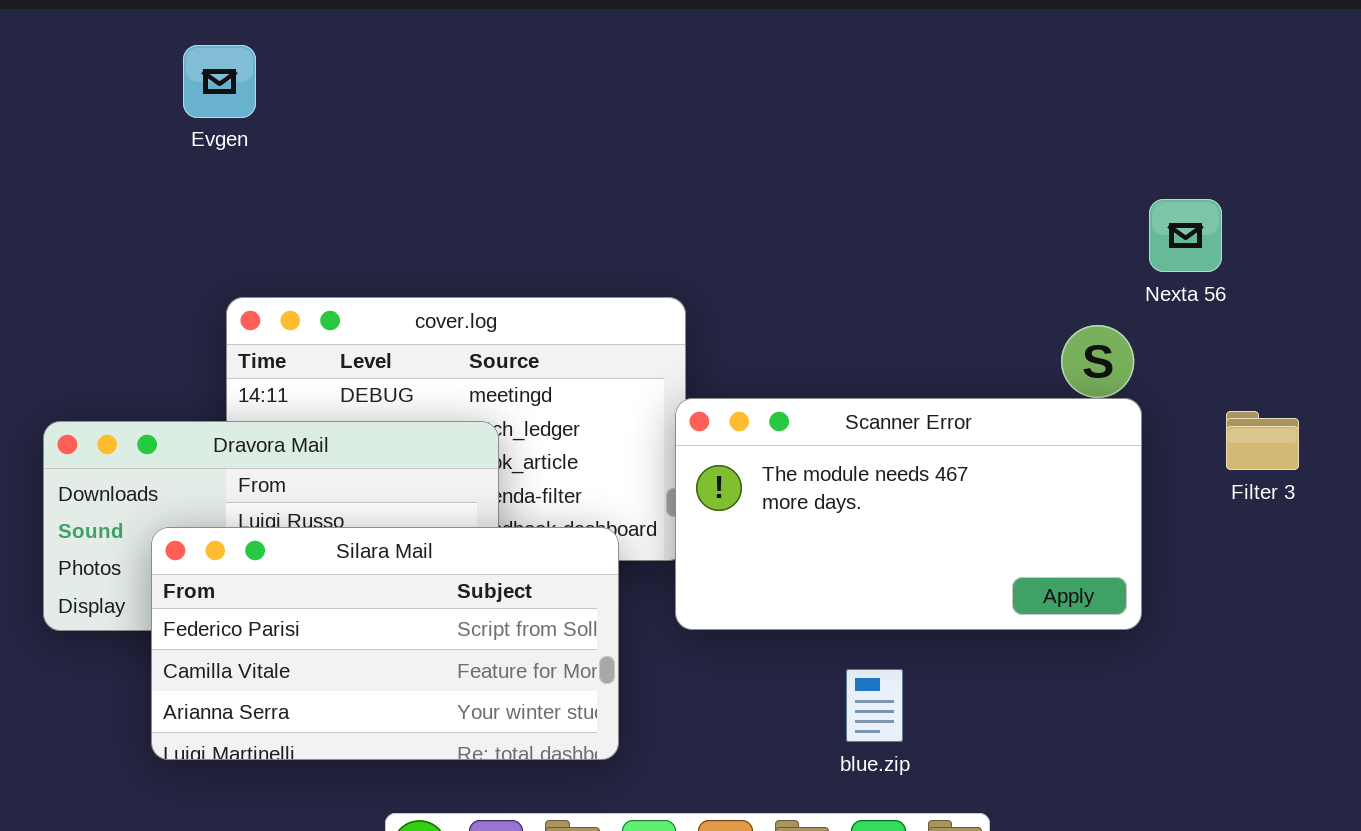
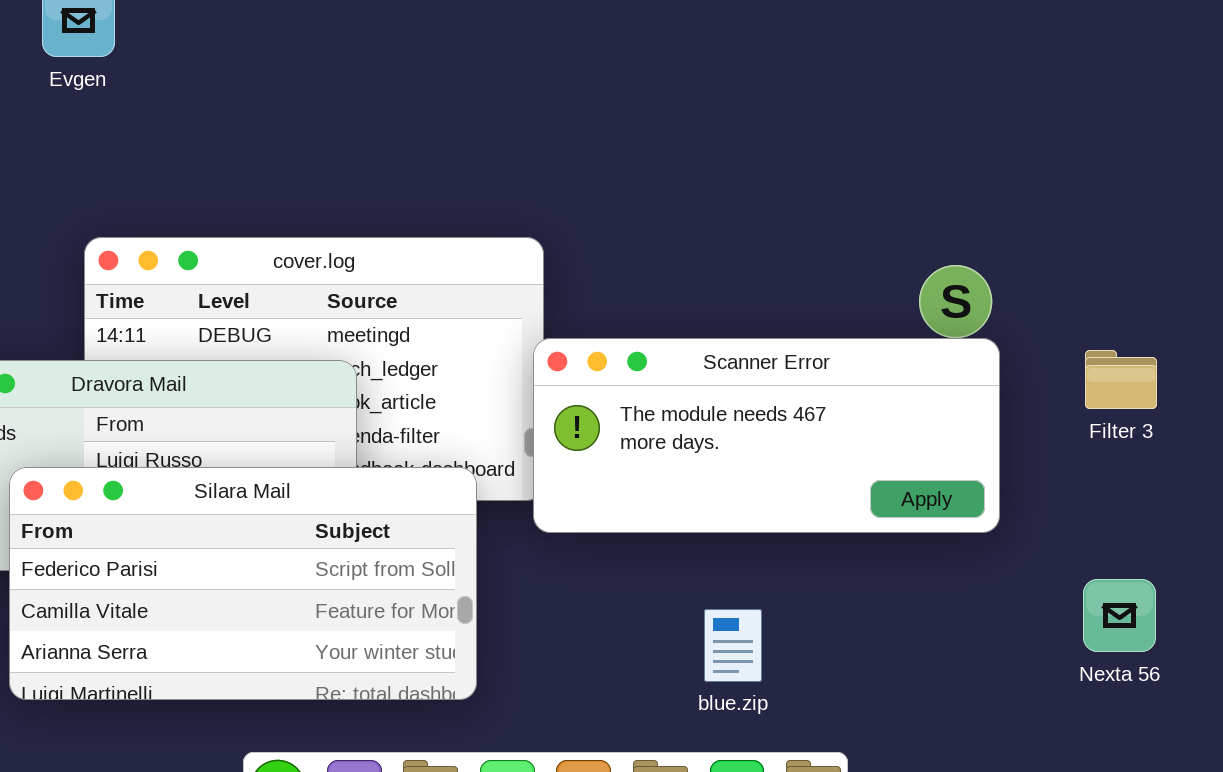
Nexta 56: [1149,199,1222,272] -> [1083,579,1156,652], moved
Scanner Error: [675,398,1142,630] -> [533,338,1000,533], resized

